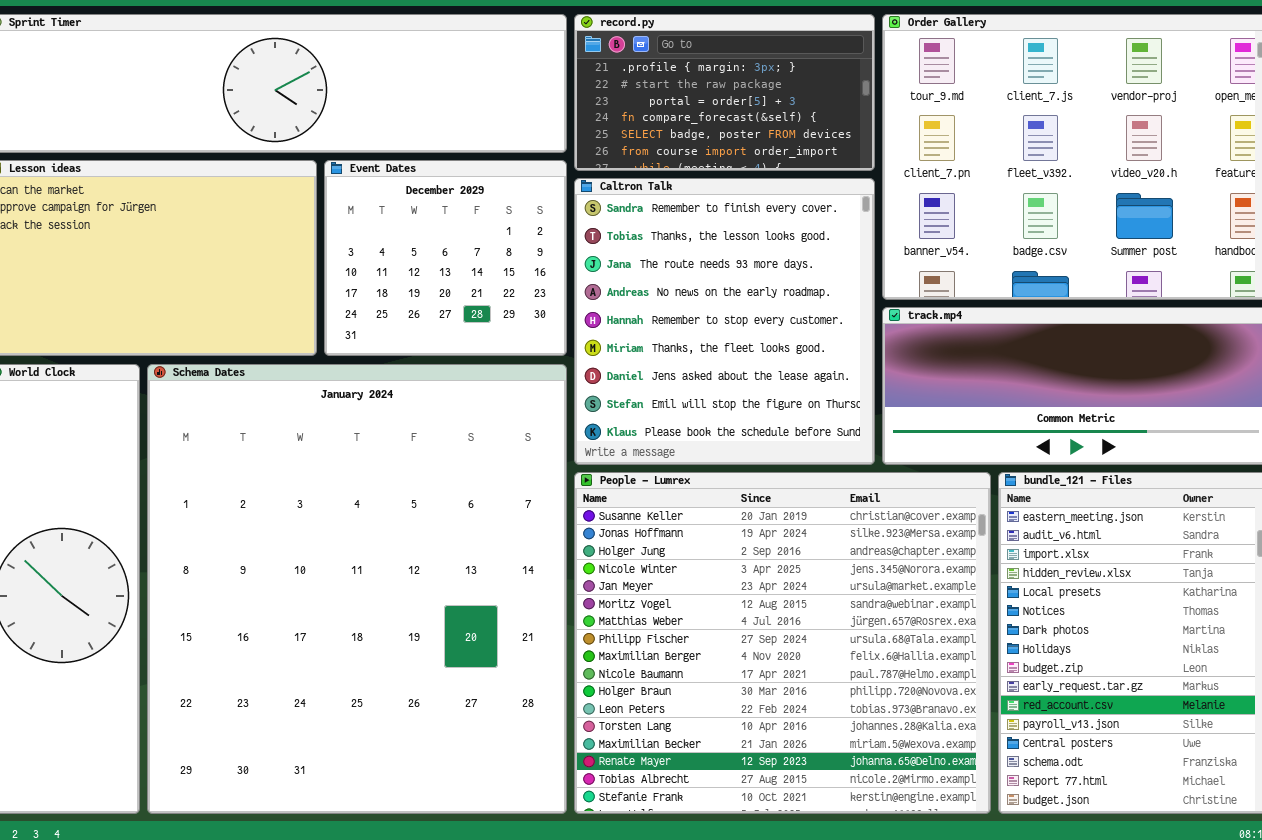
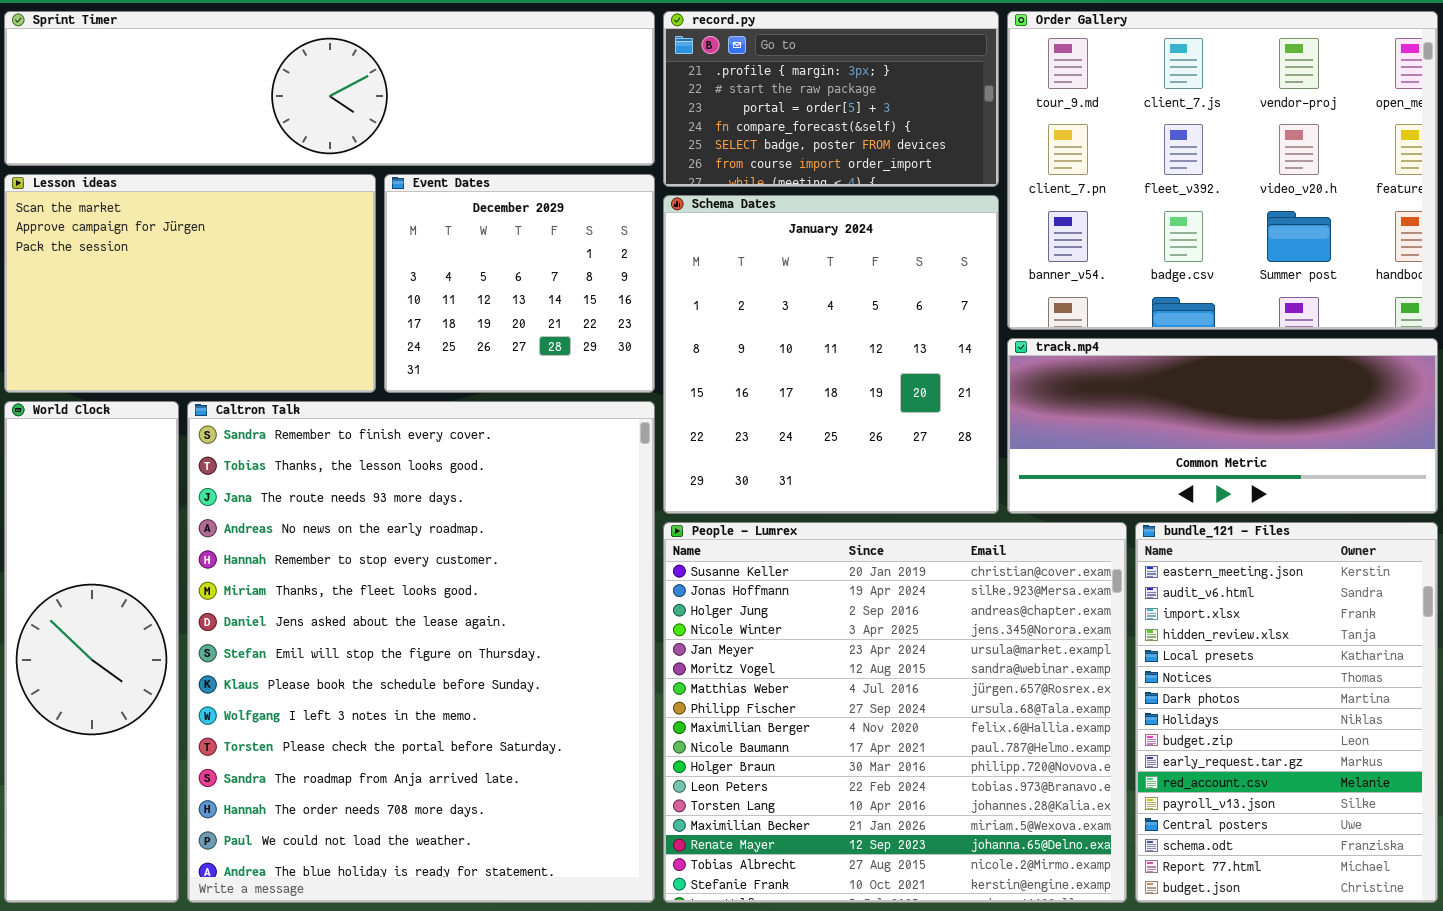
Caltron Talk: [574,178,875,465] -> [187,401,655,903], moved, resized
Schema Dates: [147,364,567,814] -> [663,195,999,514], moved, resized

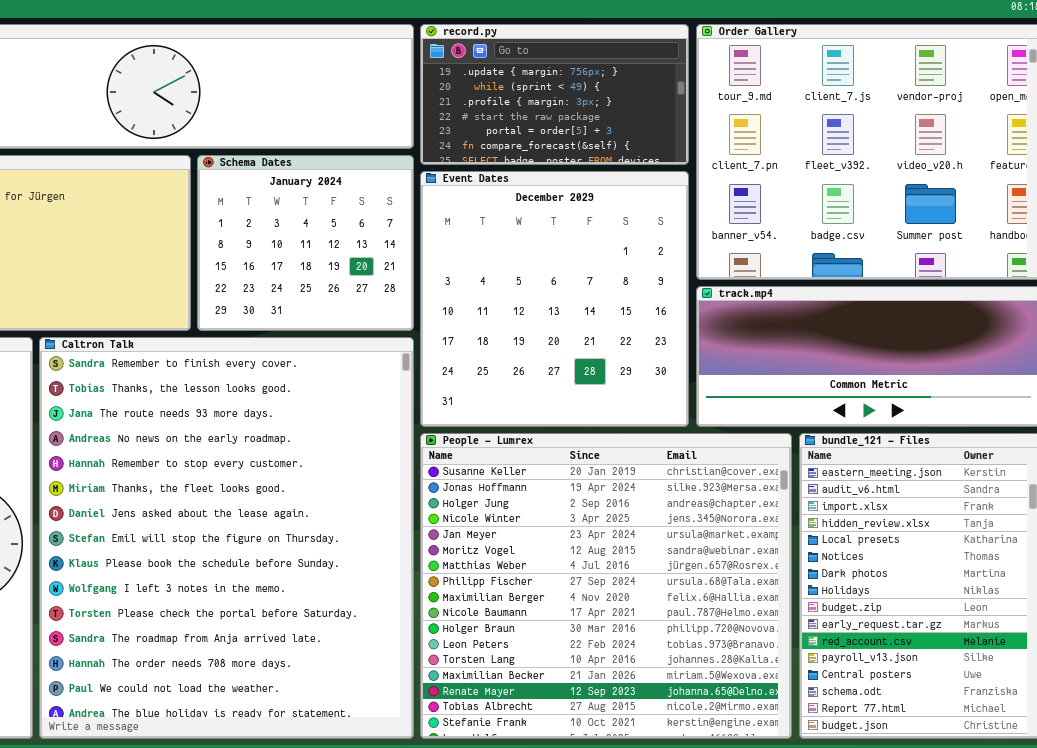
record.py: [663,11,999,187] -> [420,24,689,165], scrolled up 2 rows
Event Dates: [384,174,655,393] -> [420,171,689,427], moved, resized
Schema Dates: [663,195,999,514] -> [197,155,414,331], moved, resized

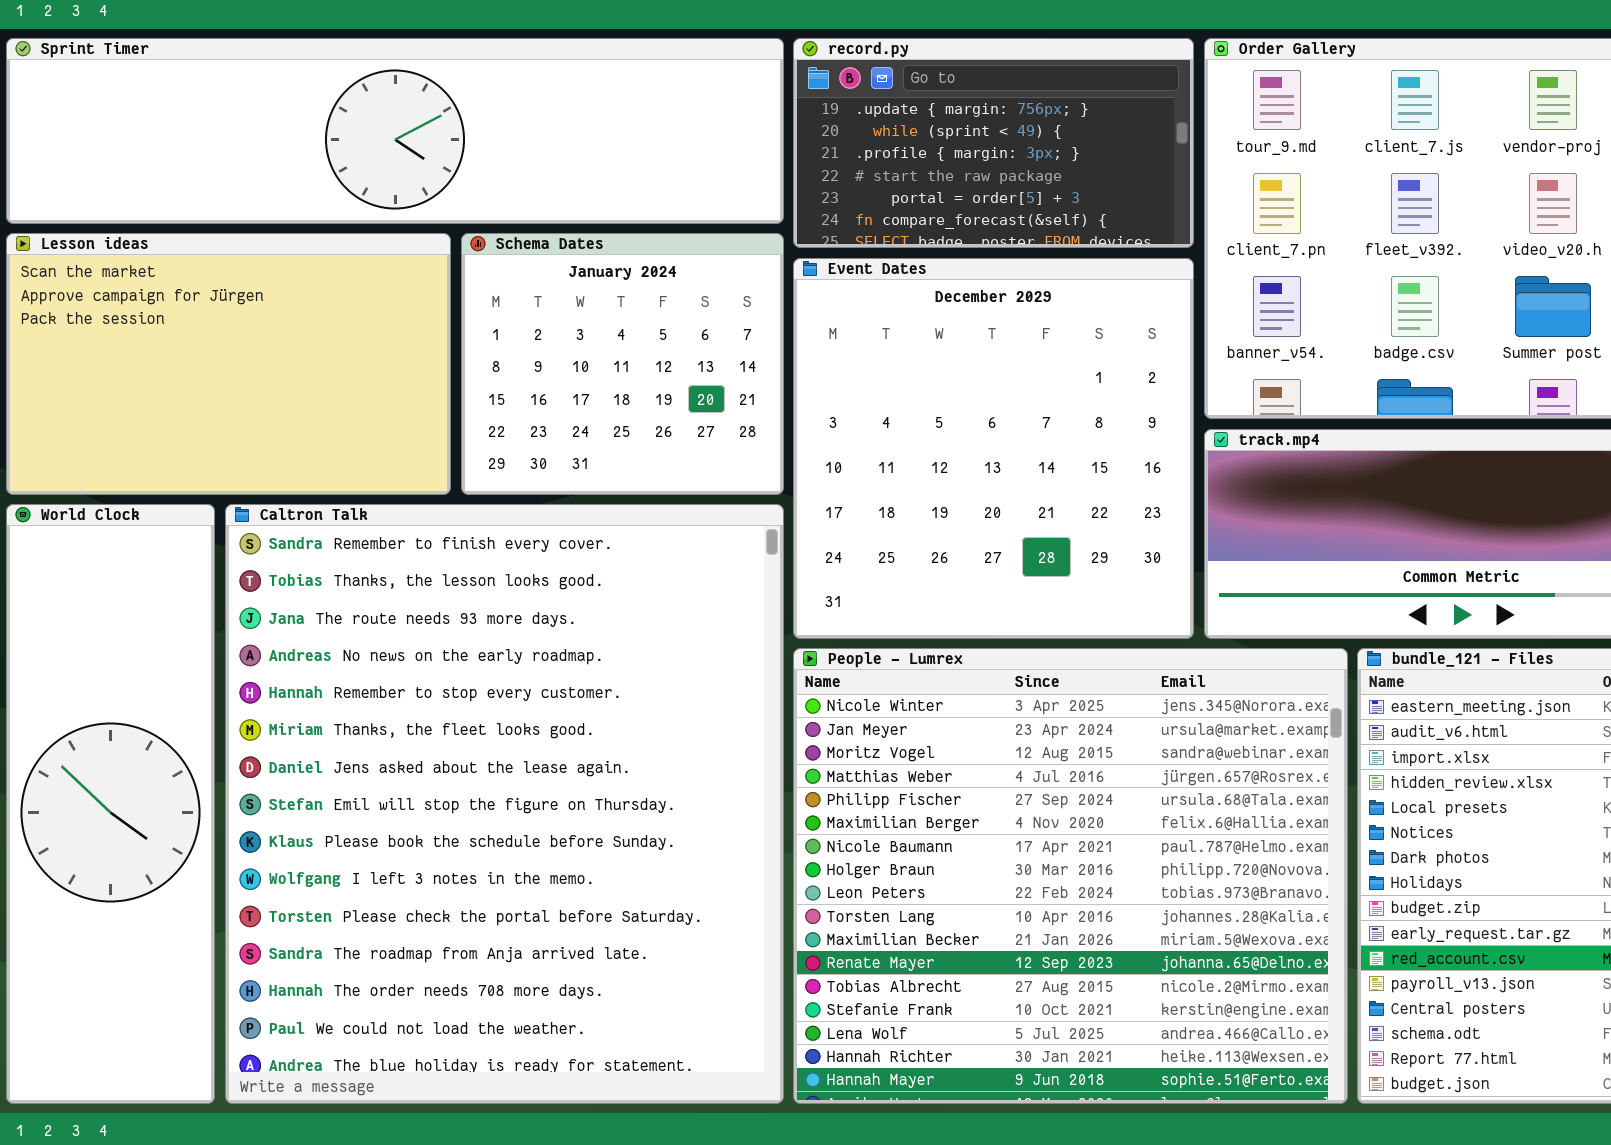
People - Lumrex: [420,433,792,739] -> [793,648,1348,1104], scrolled down 3 rows

